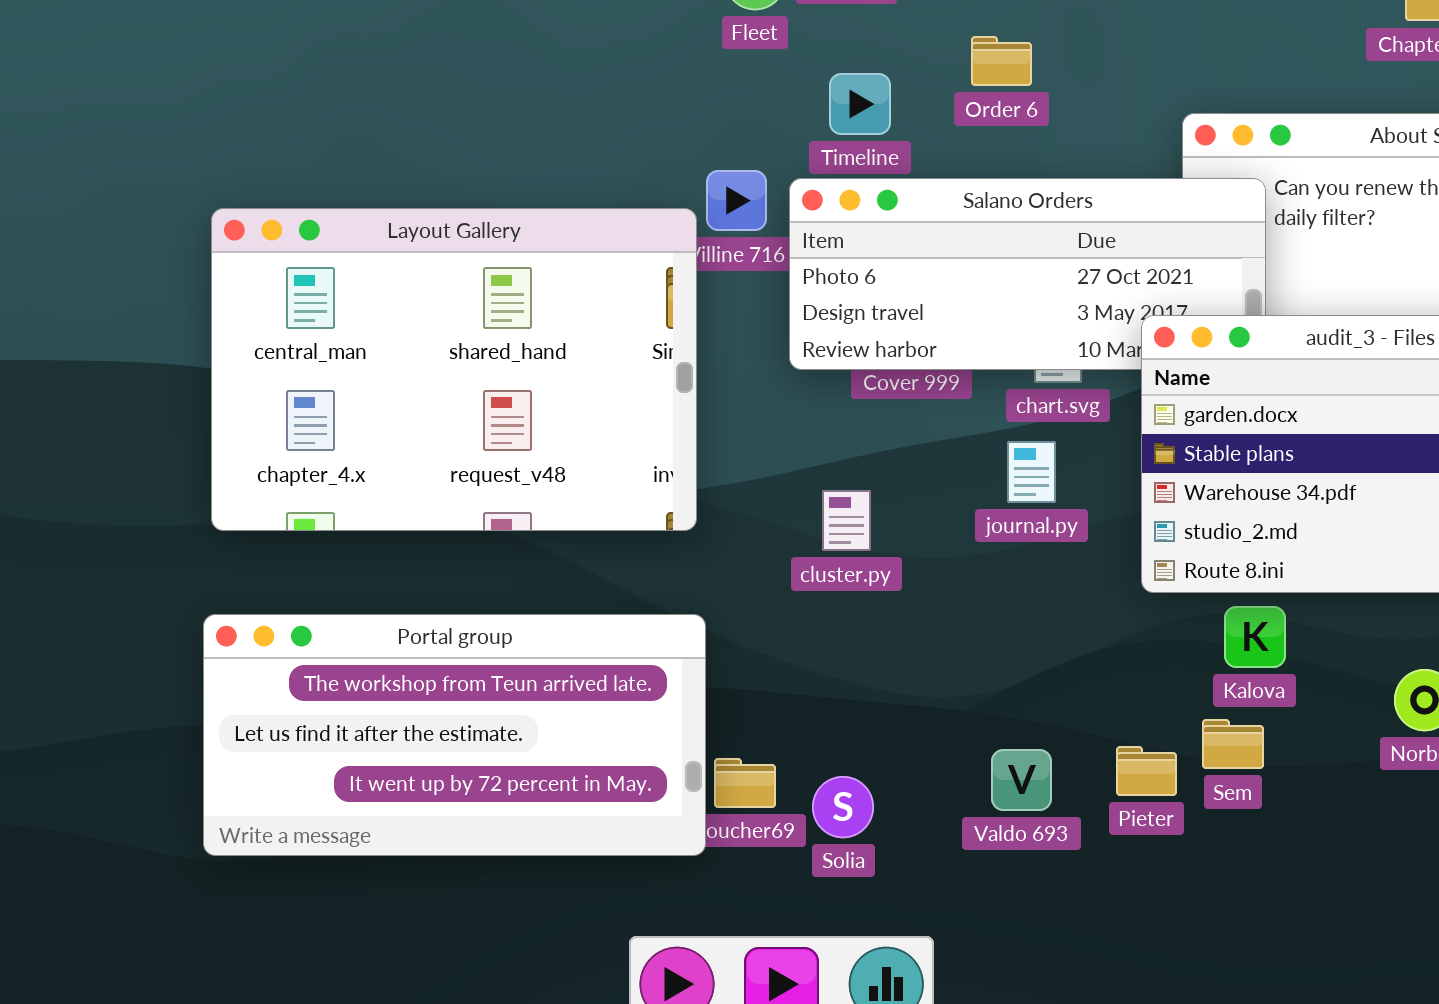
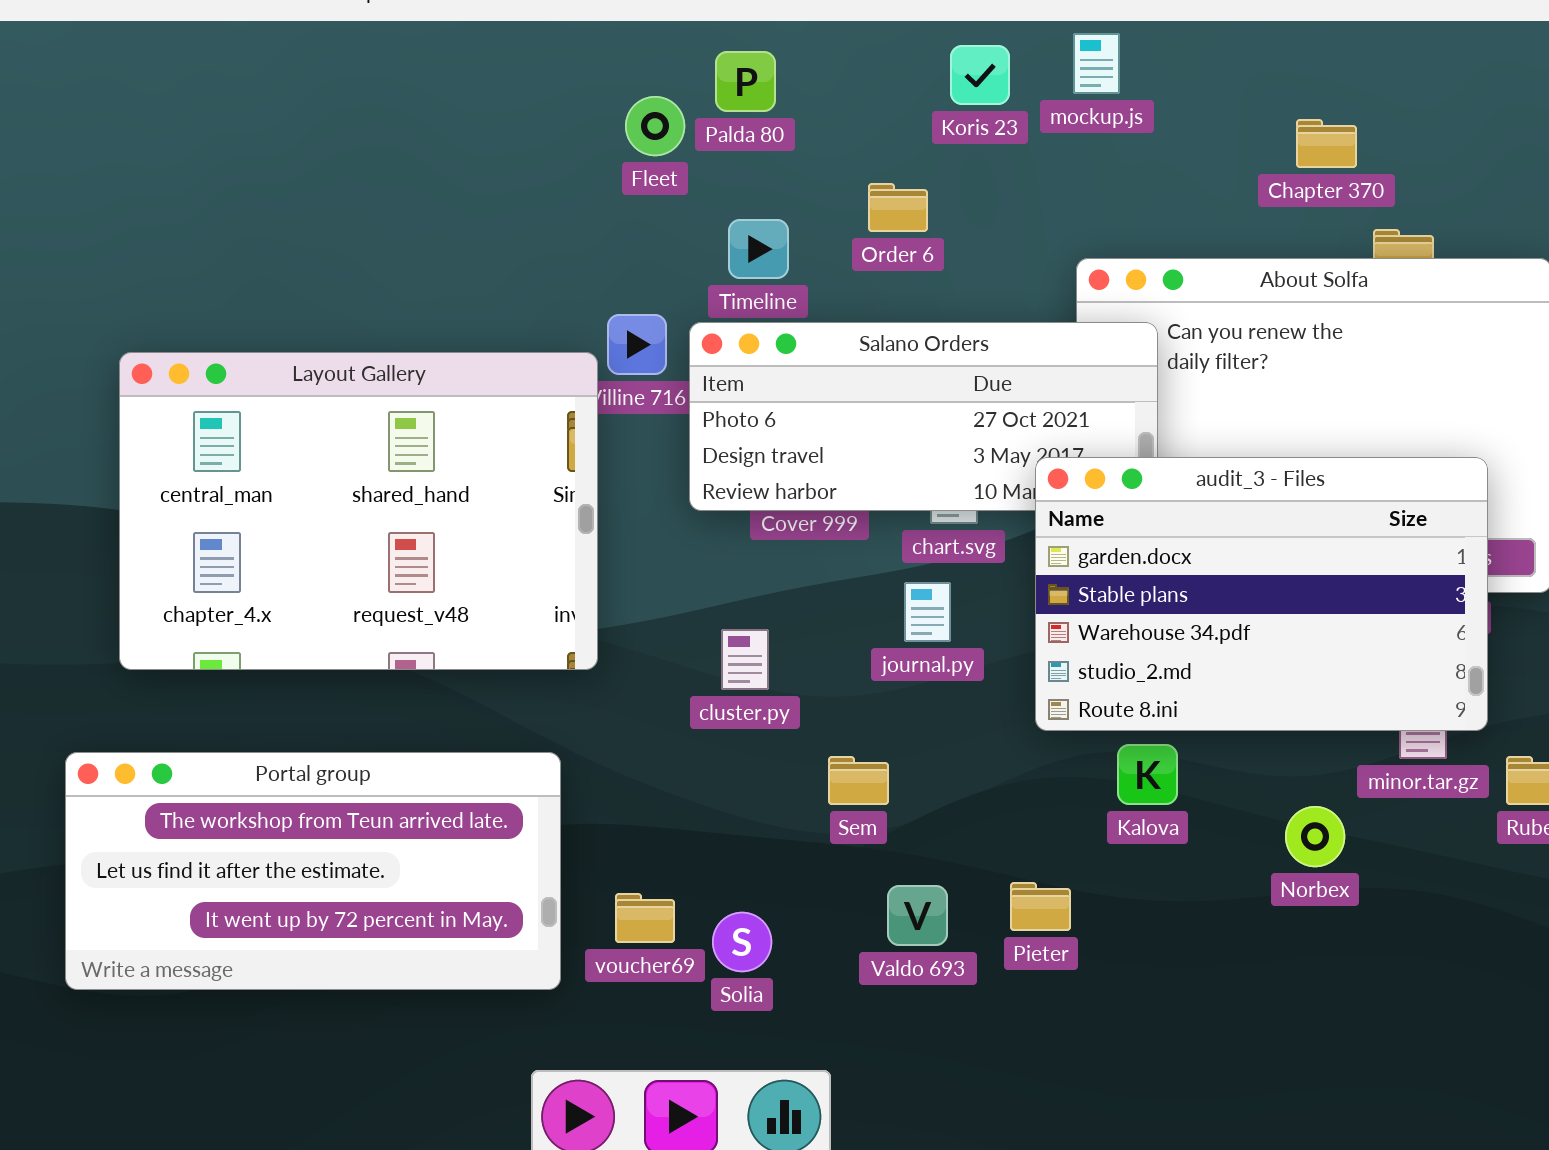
Portal group: [203,614,706,856] -> [65,752,561,990], moved
Sem: [1202,719,1264,769] -> [828,756,889,805], moved

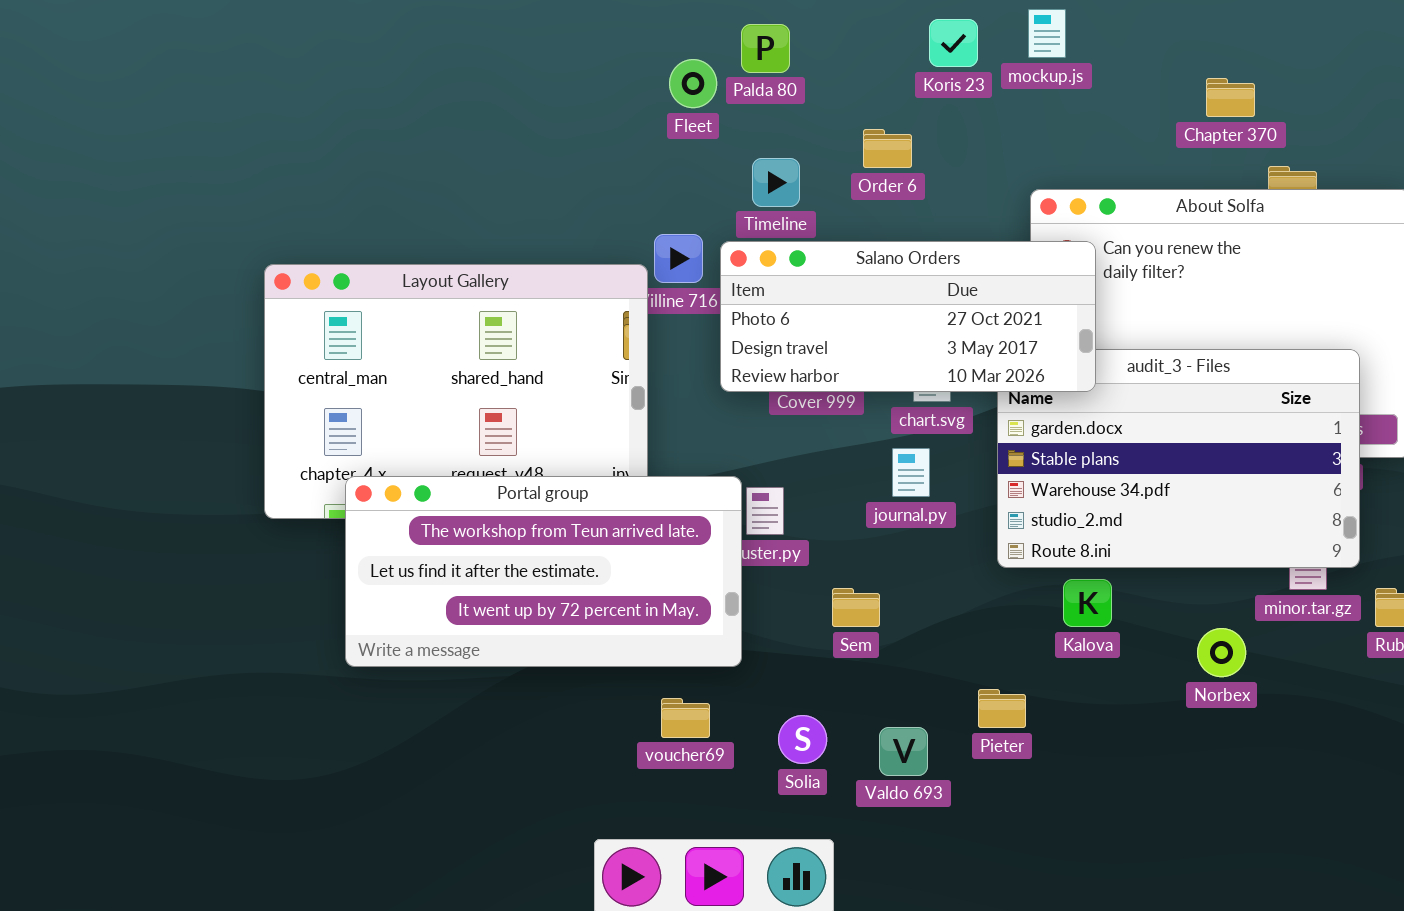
Salano Orders: [689,322,1158,511] -> [720,241,1096,392], raised
Portal group: [65,752,561,990] -> [345,476,742,667], moved
Valdo 693: [887,885,948,946] -> [879,727,928,776], moved
Solia: [712,912,772,972] -> [778,715,827,764], moved

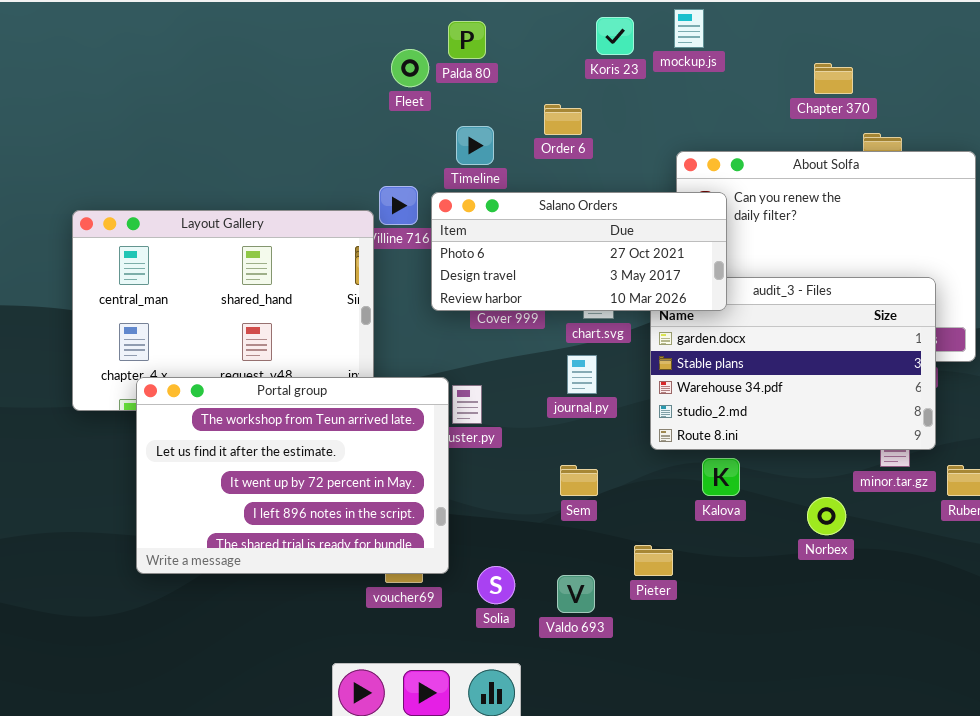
Portal group: [345,476,742,667] -> [136,377,449,574], resized
Sem: [832,588,880,627] -> [560,465,598,496], moved

